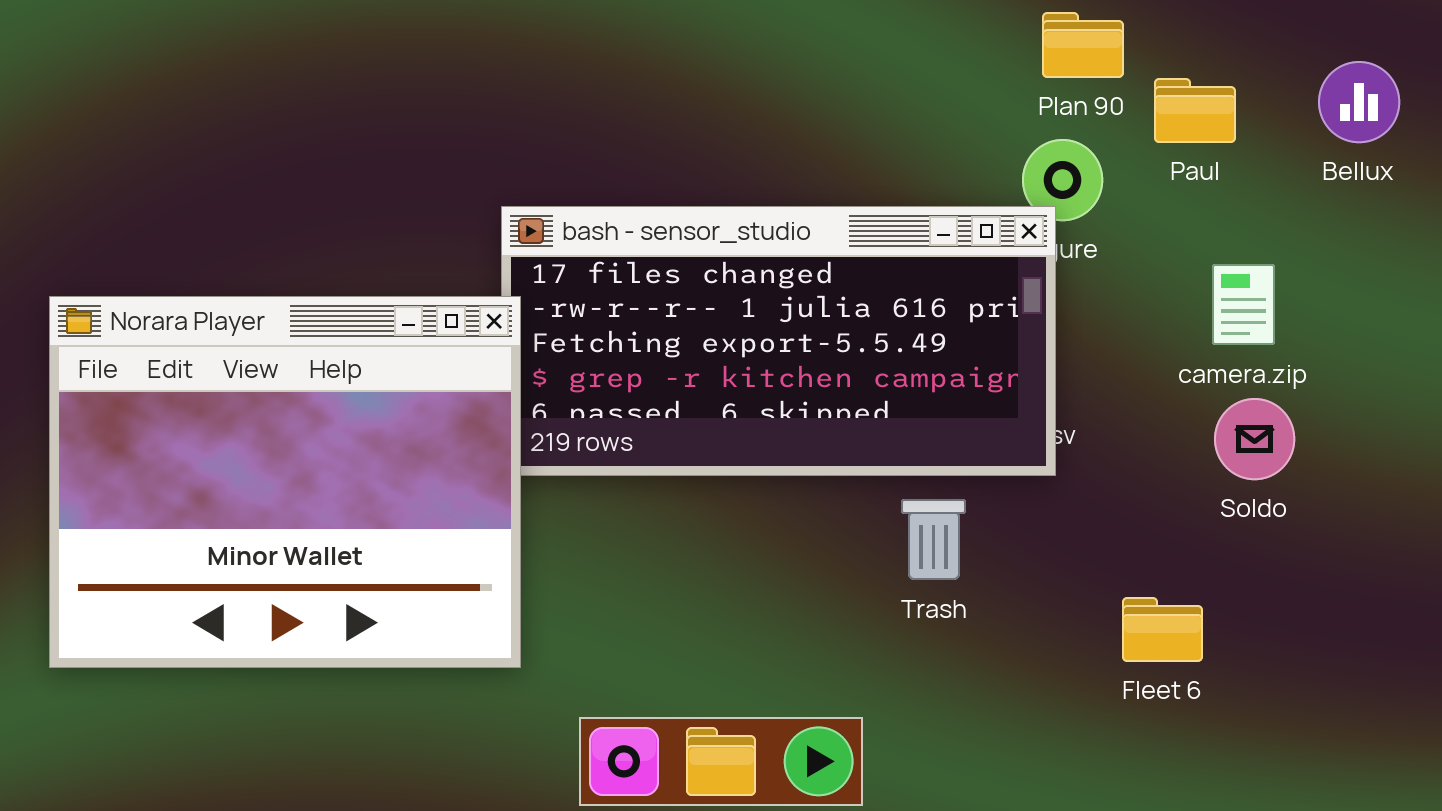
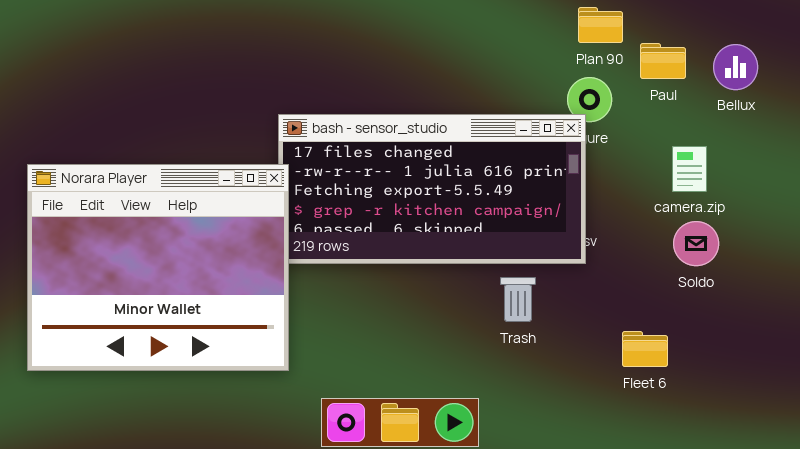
Bellux: [1318,61,1400,143] -> [713,44,758,90], moved

